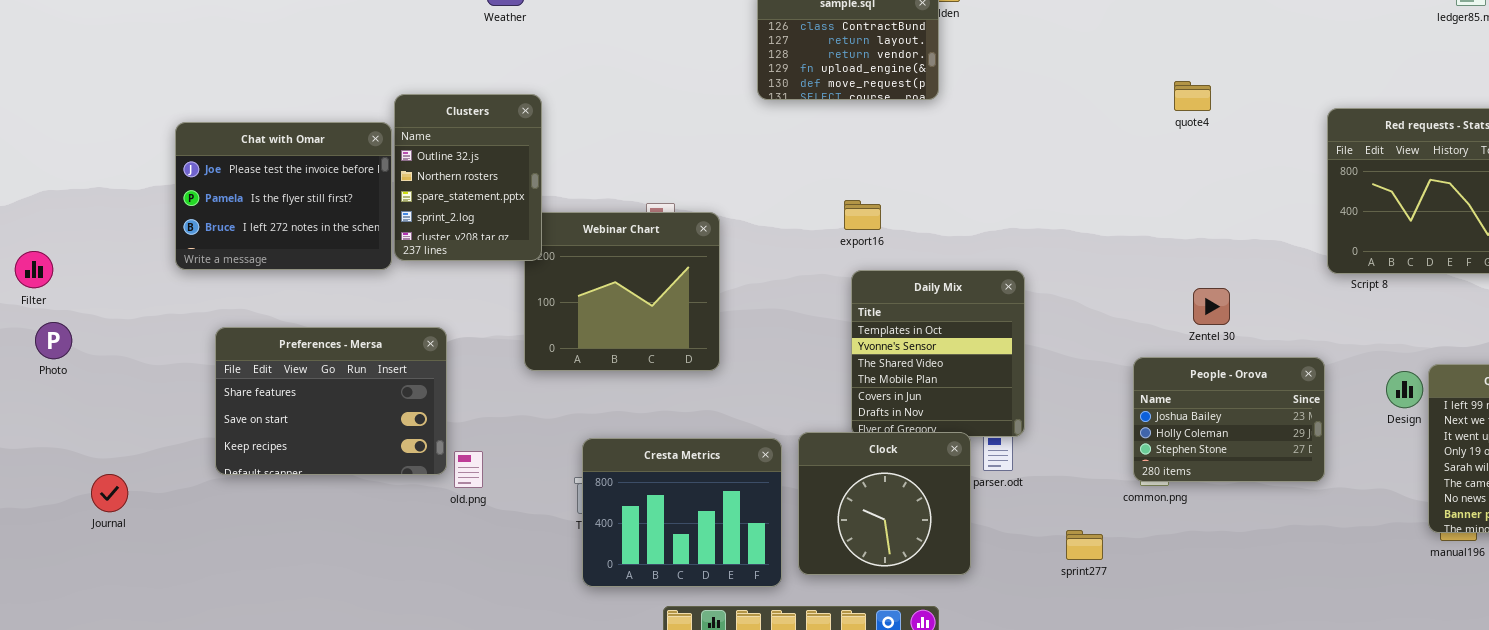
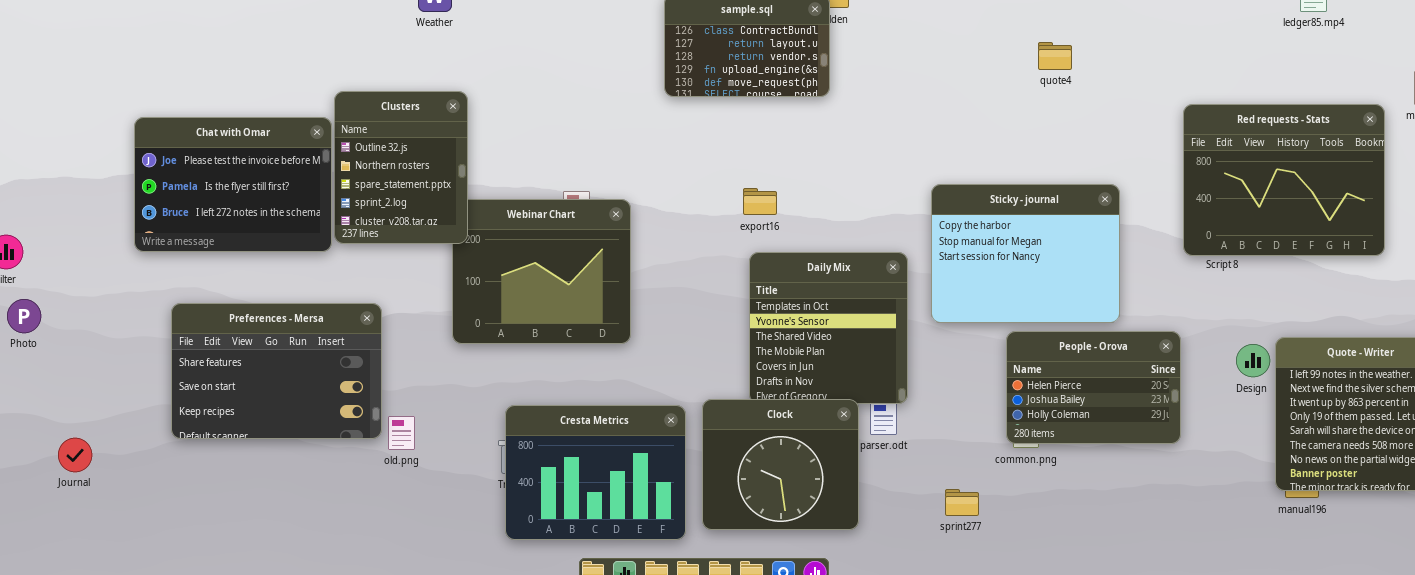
quote4: [1174,81,1211,111] -> [1038,42,1072,70], moved
Sticky - journal: none -> [931,184,1120,323], opened
People - Orova: [1133,357,1325,482] -> [1006,331,1181,444], scrolled up 1 row

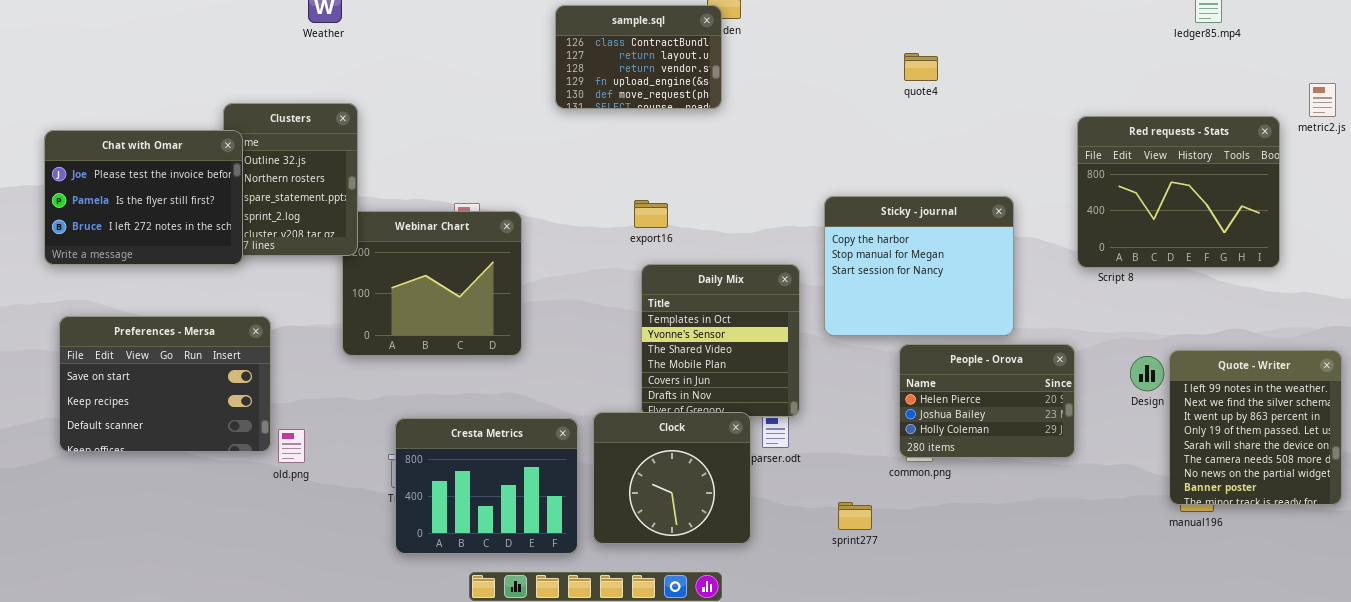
quote4: [1038,42,1072,70] -> [904,53,938,81], moved
Chat with Omar: [134,117,332,252] -> [44,130,243,265], moved
Preferences - Mersa: [171,303,382,439] -> [59,316,271,452], scrolled down 1 row

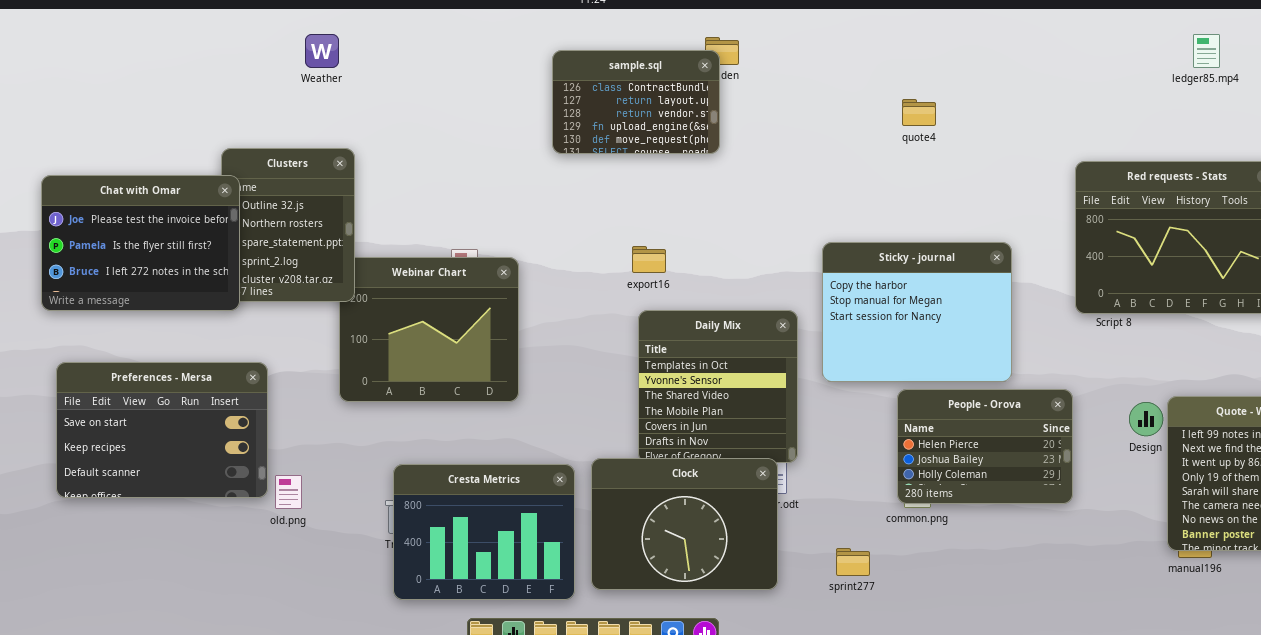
Clock: [593,412,751,544] -> [591,458,778,590], resized

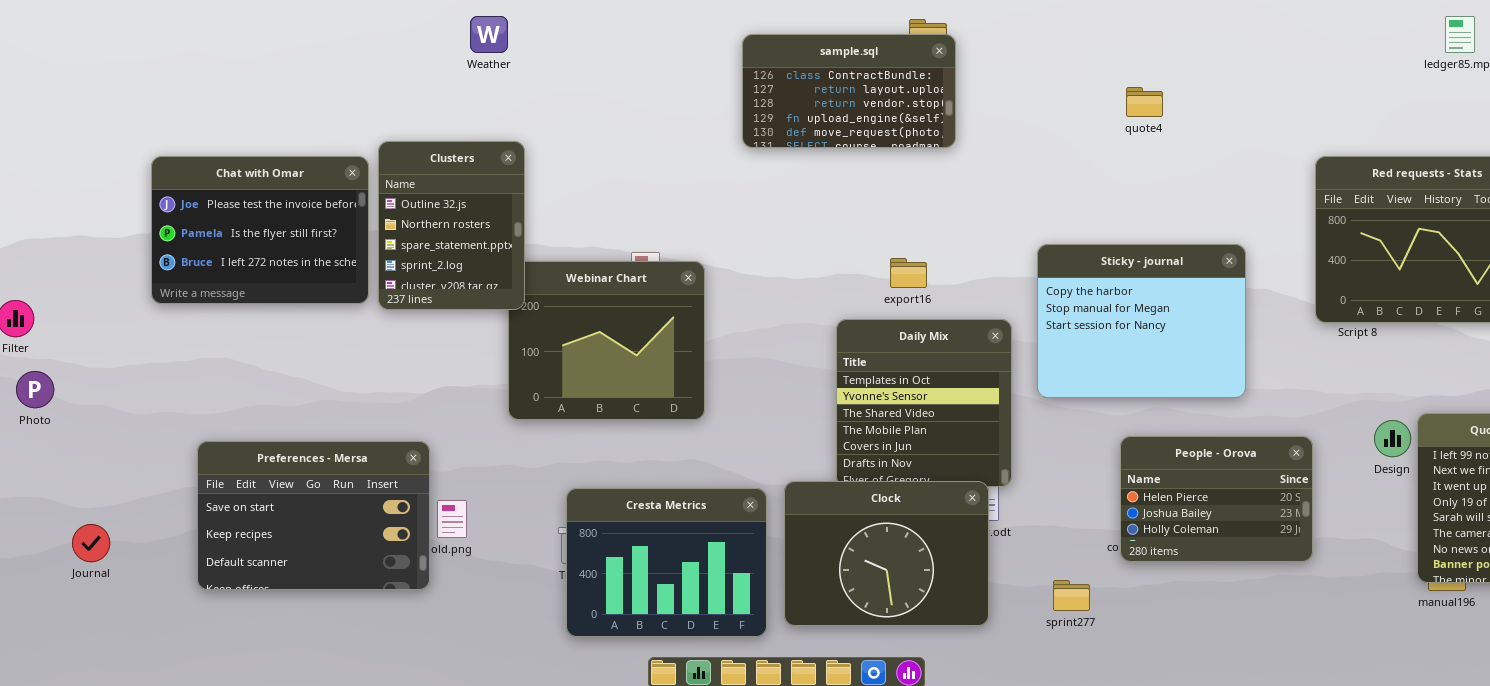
sample.sql: [552,50,720,154] -> [742,34,956,148], resized
Chat with Omar: [41,175,240,311] -> [151,156,369,304], moved
export16: [632,246,666,273] -> [890,258,927,288], moved
Preferences - Mersa: [56,362,268,498] -> [197,441,430,590], moved
People - Orova: [897,389,1073,504] -> [1120,436,1313,562], moved

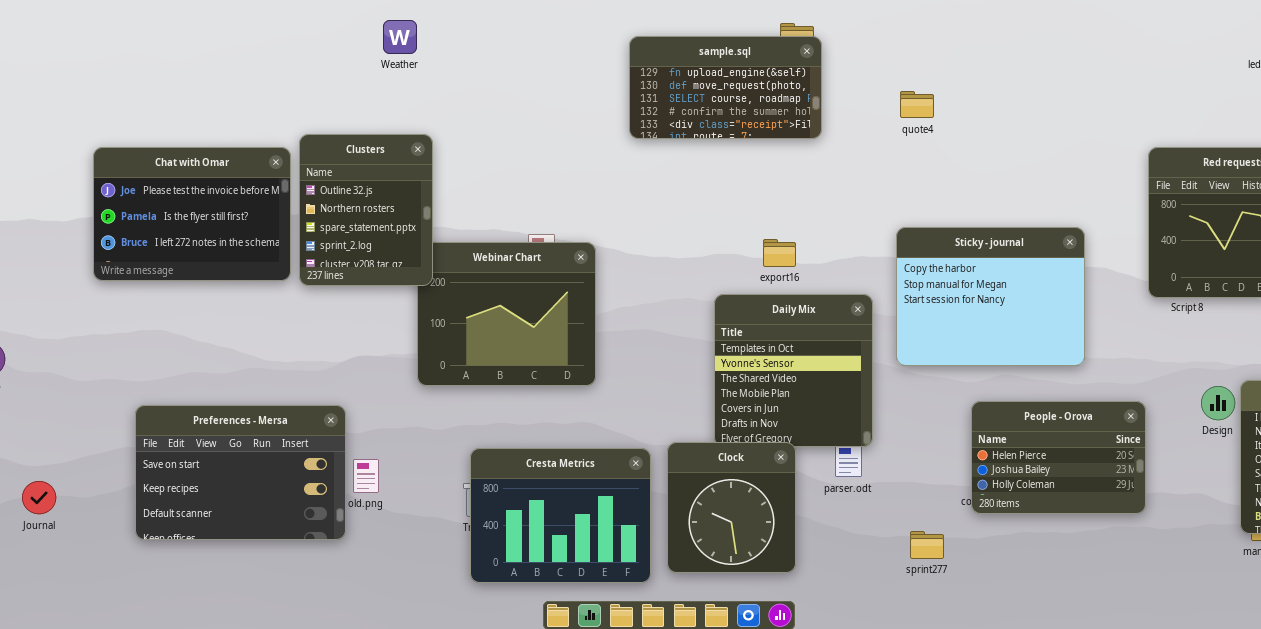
sample.sql: [742,34,956,148] -> [629,36,822,139], scrolled down 3 rows
quote4: [1126,87,1163,117] -> [900,91,934,118], moved
Clock: [784,481,989,626] -> [667,442,796,573], resized

